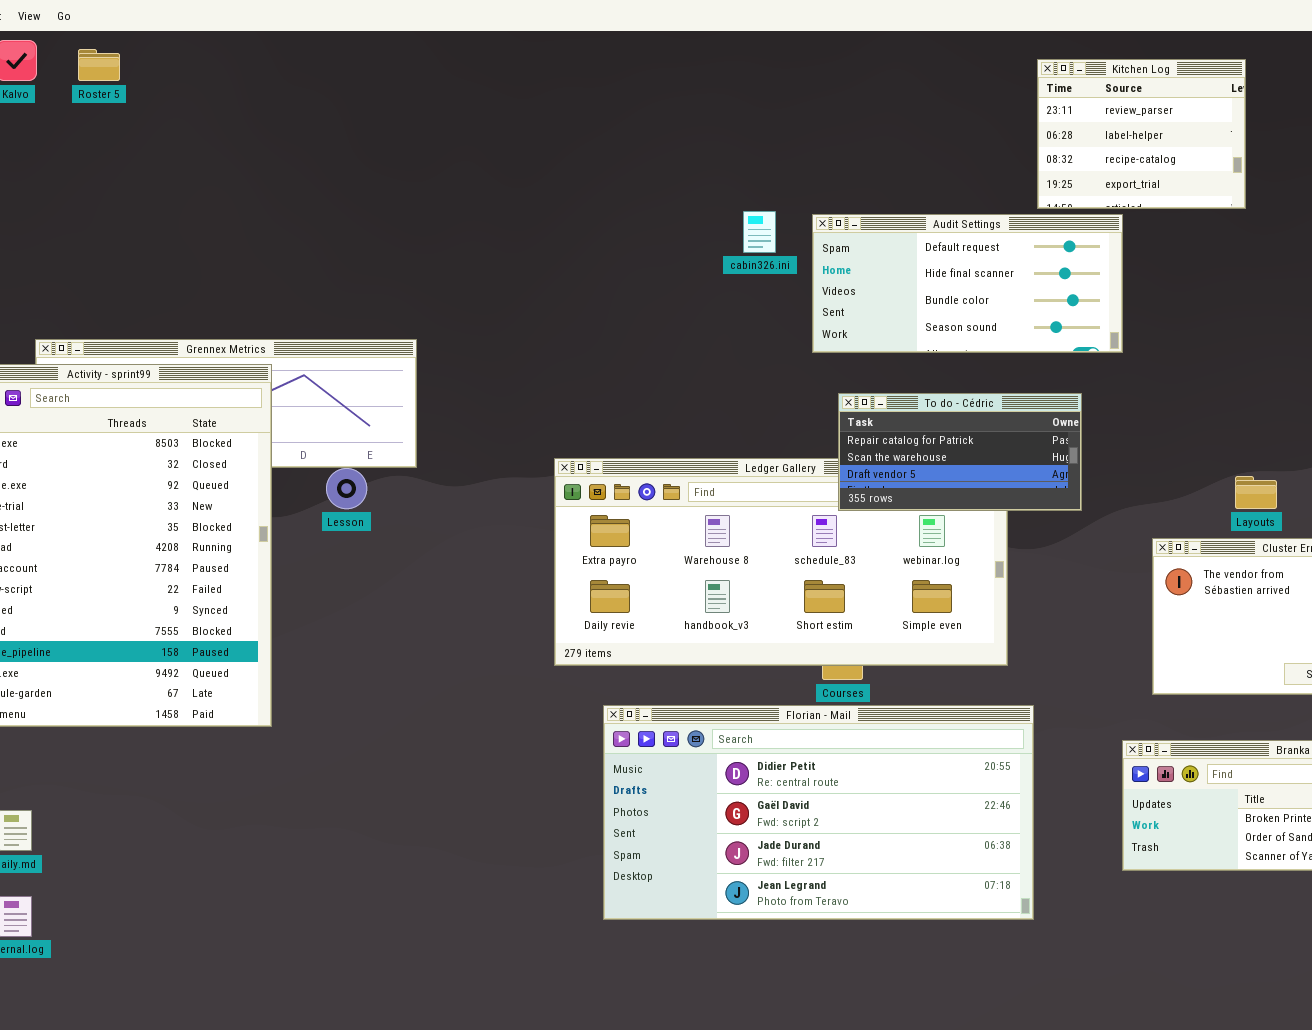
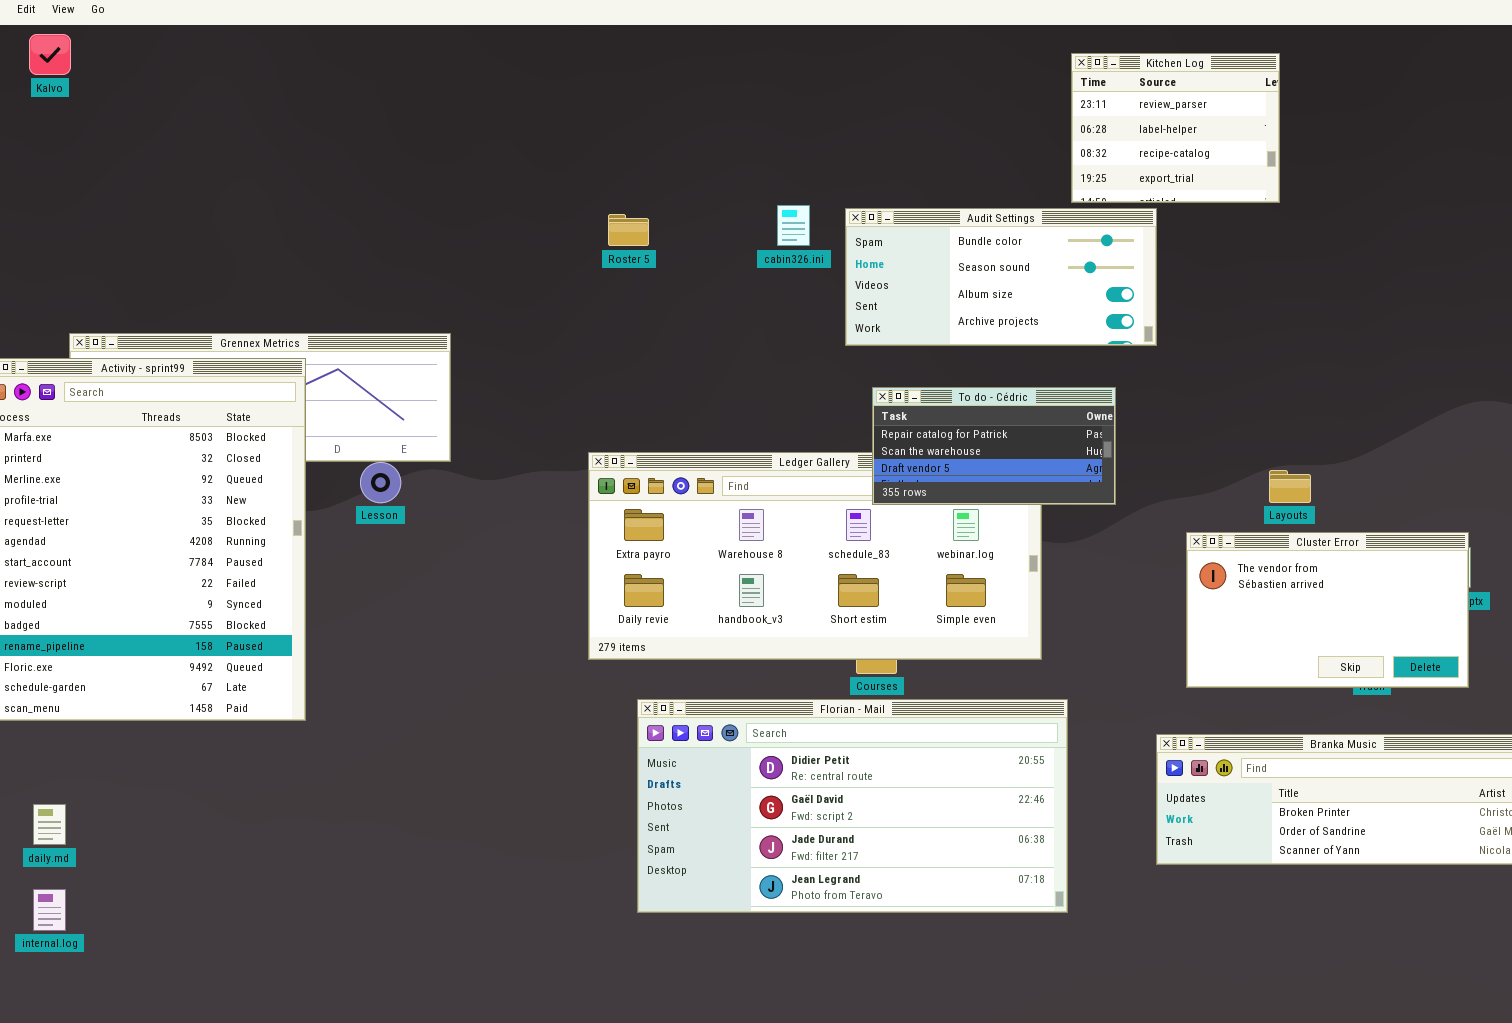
Roster 5: [78,49,120,81] -> [608,214,649,246], moved
Audit Settings: [812,214,1123,353] -> [845,208,1157,346], scrolled down 2 rows

